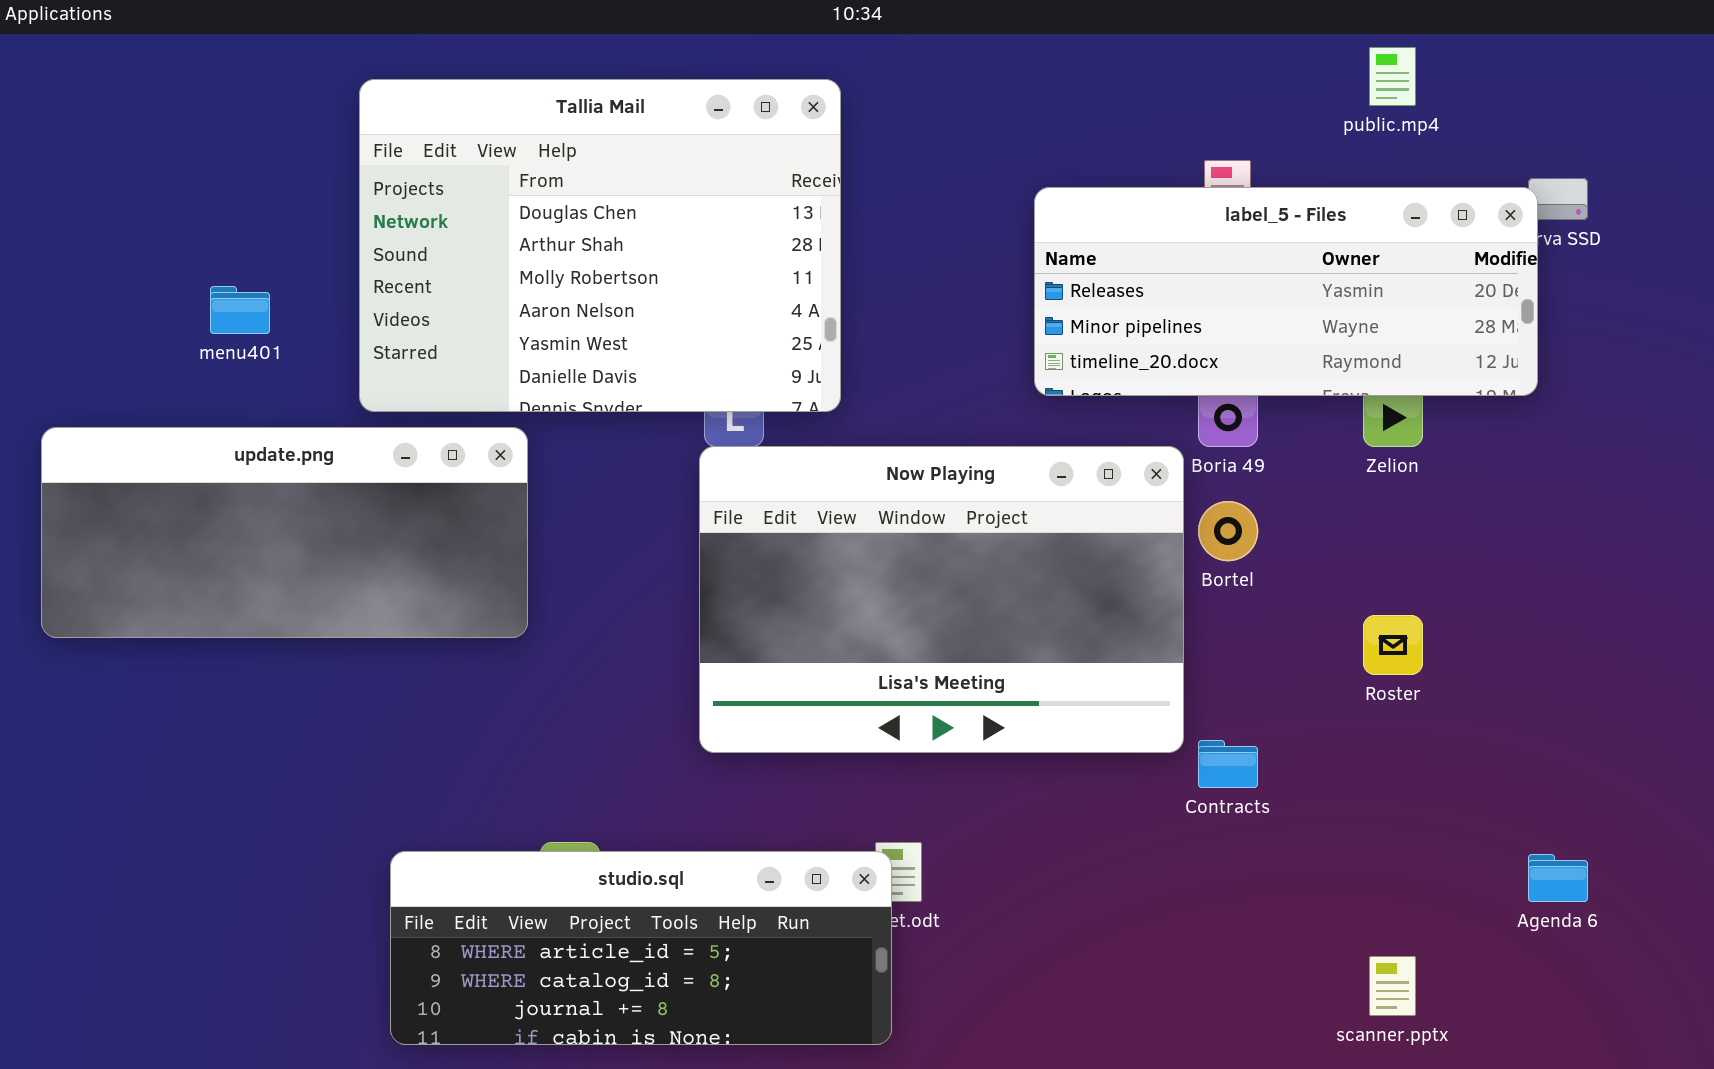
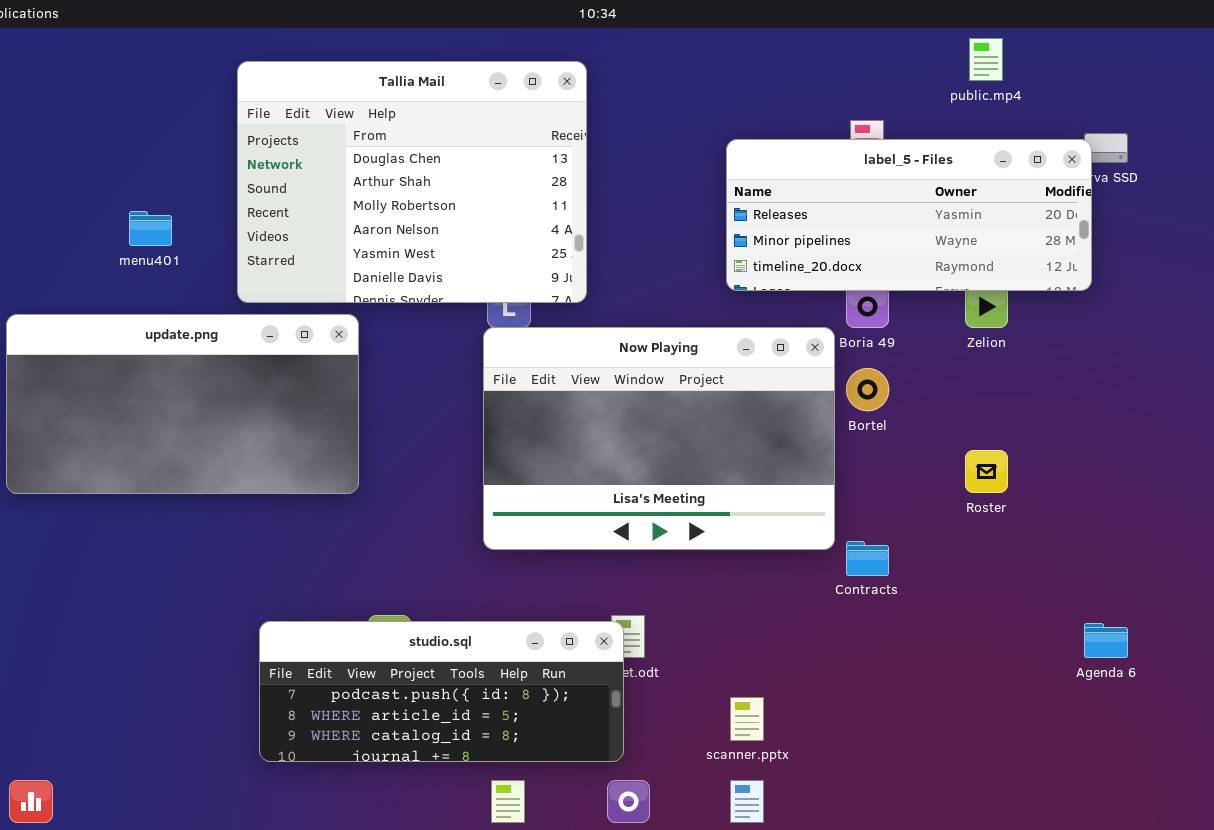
update.png: [41,427,528,638] -> [6,314,359,494], resized
studio.sql: [390,851,892,1045] -> [259,621,624,762], scrolled up 1 row
scanner.pptx: [1369,956,1416,1016] -> [730,697,764,741], moved

